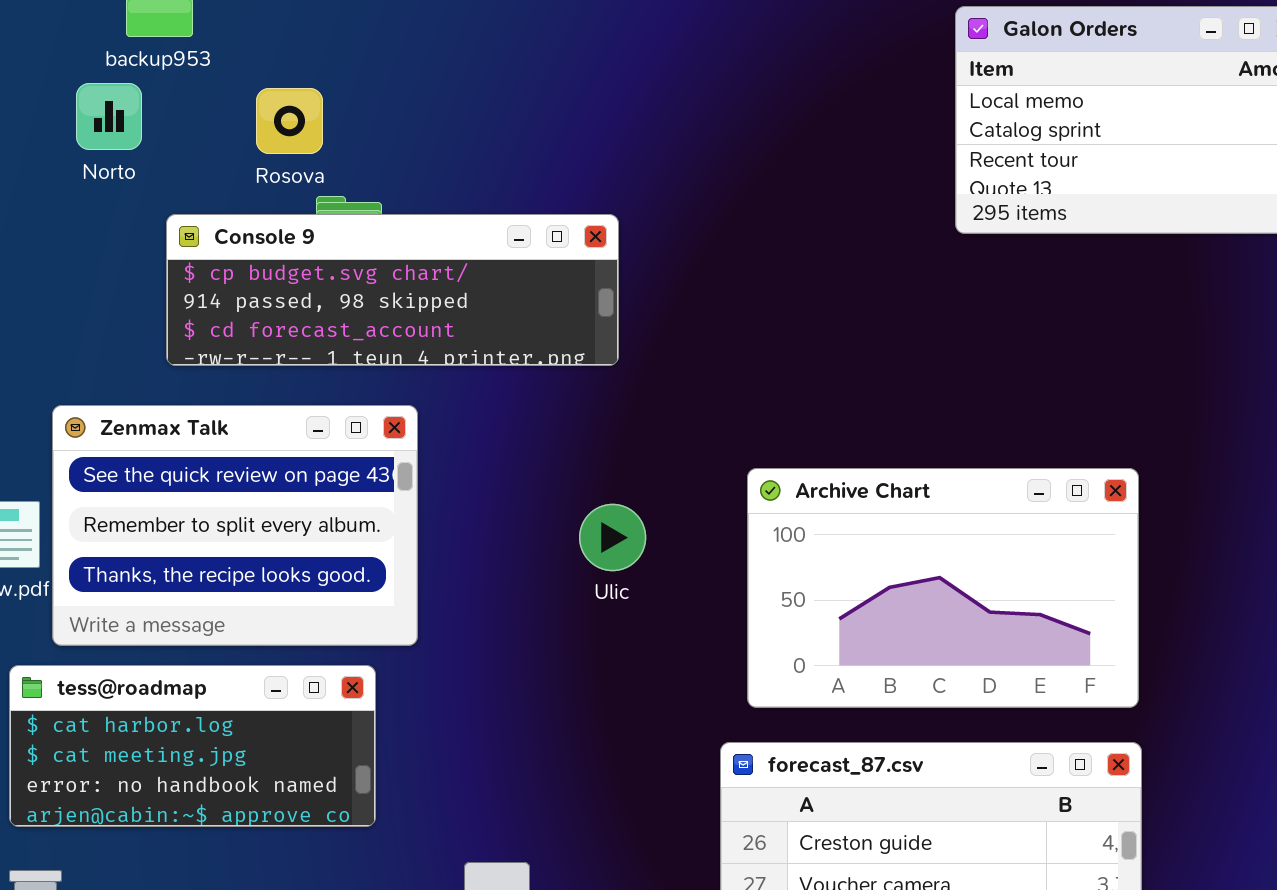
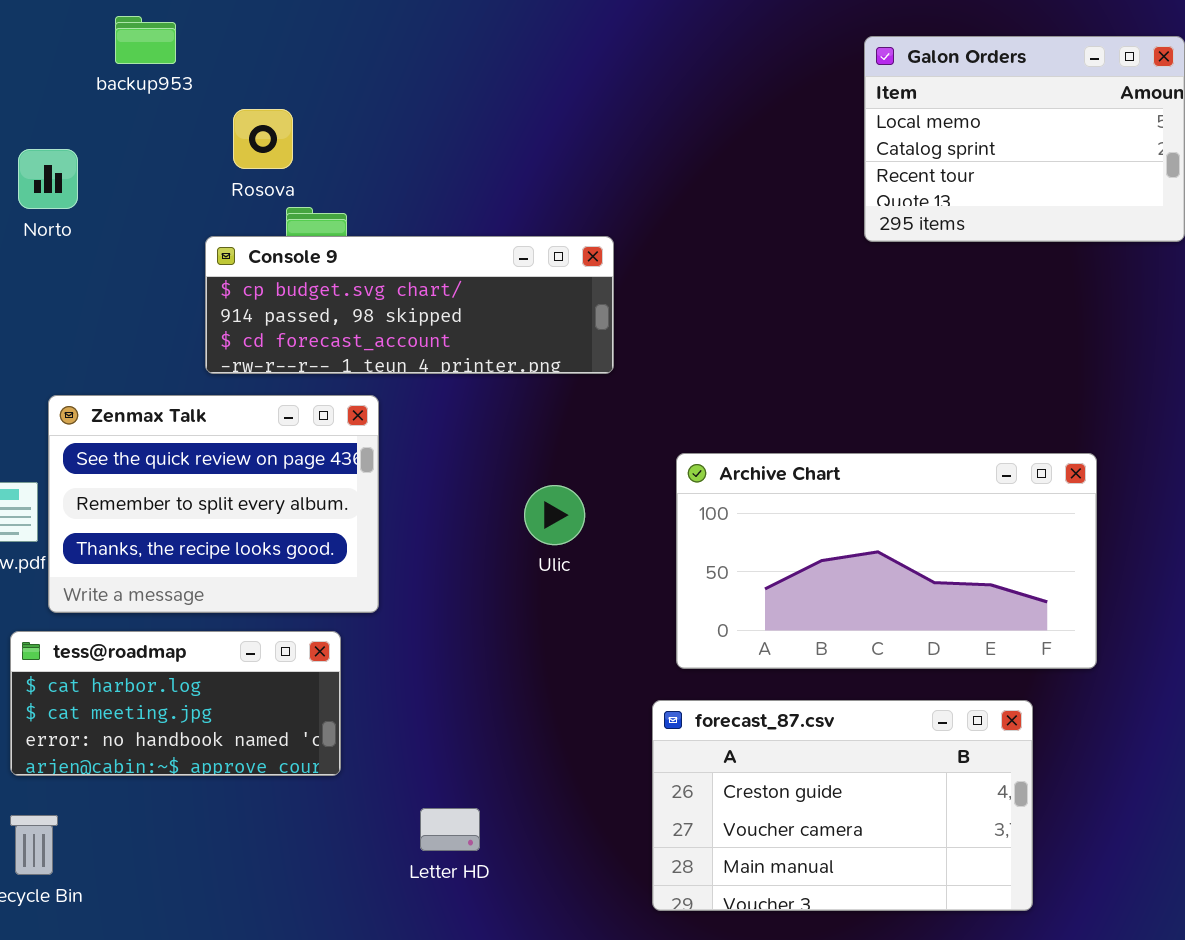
Norto: [76,83,142,150] -> [18,149,78,209], moved
Console 9: [166,214,619,366] -> [205,236,614,374], moved
Archive Chart: [747,468,1139,708] -> [676,453,1097,669], resized

